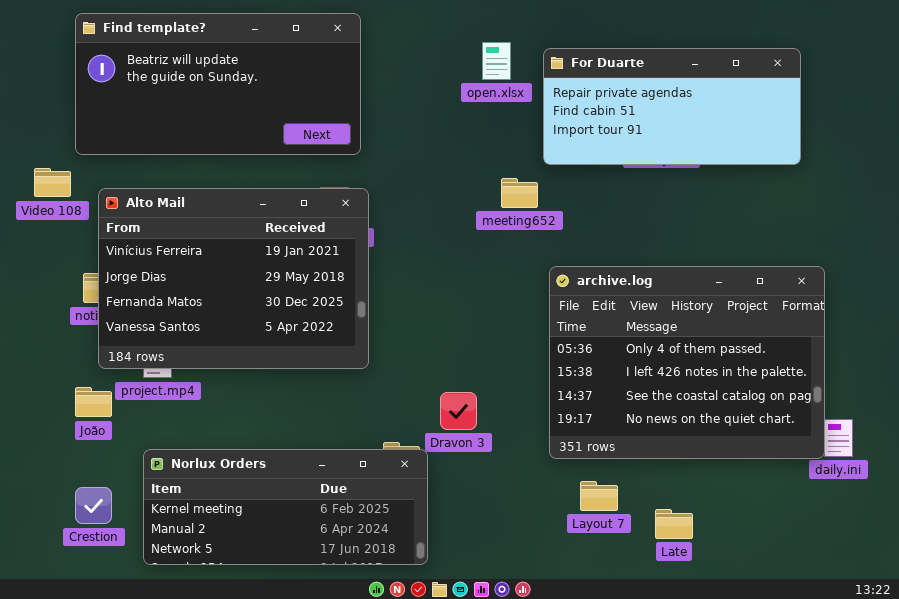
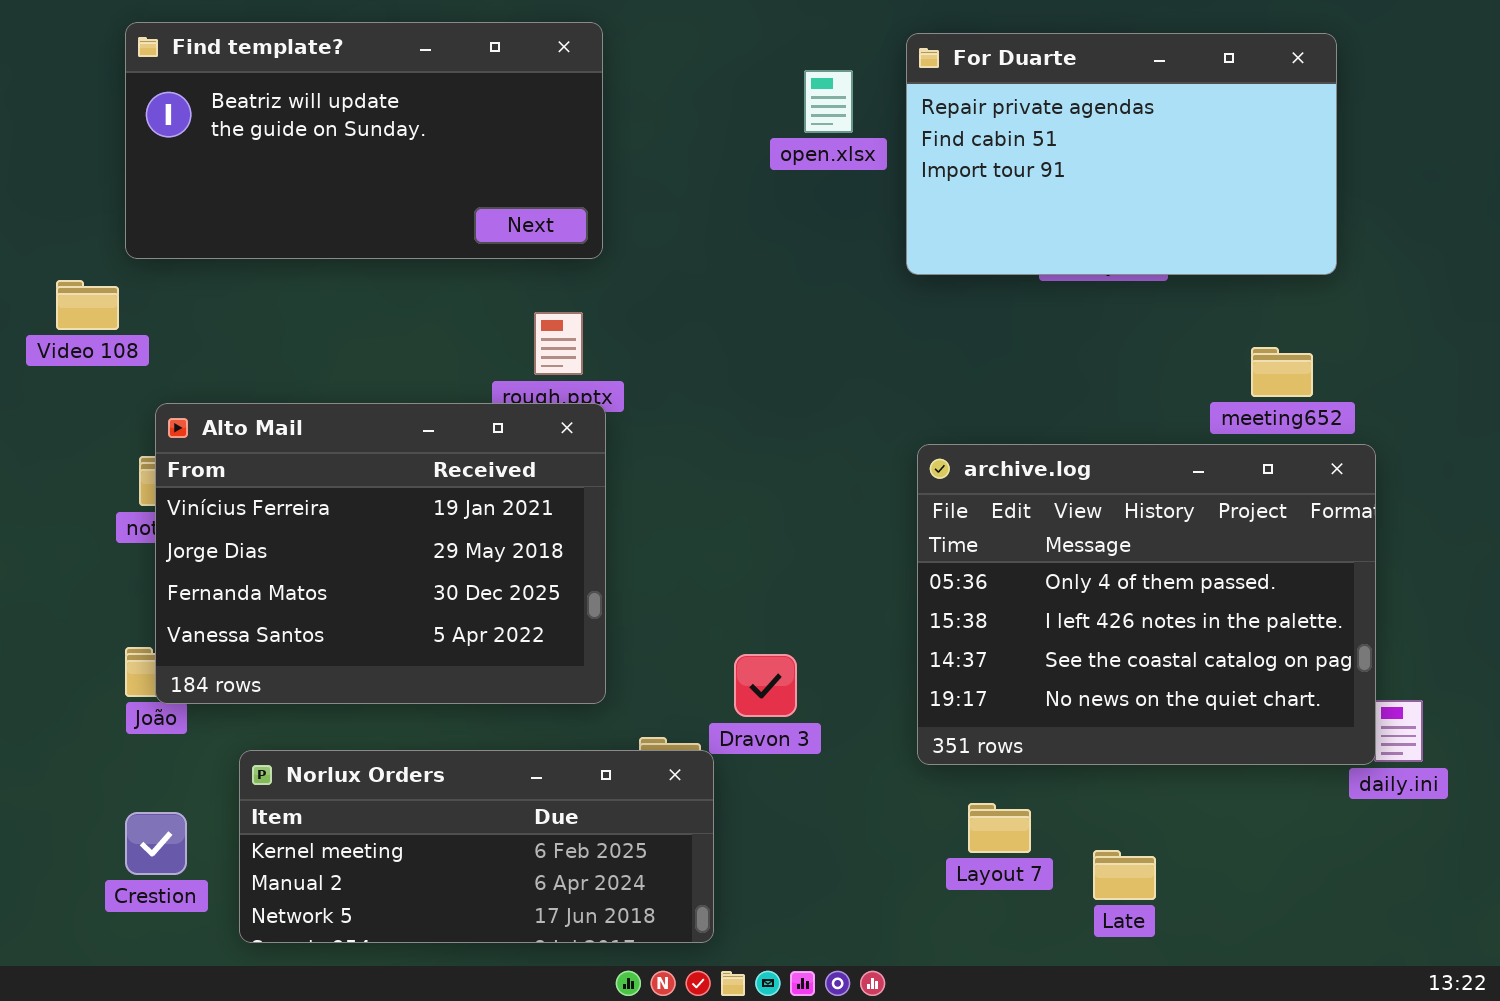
For Duarte: [543,48,801,165] -> [906,33,1337,275], resized
meeting652: [501,178,538,208] -> [1251,347,1313,397], moved
Alto Mail: [98,188,369,369] -> [155,403,606,704], moved

